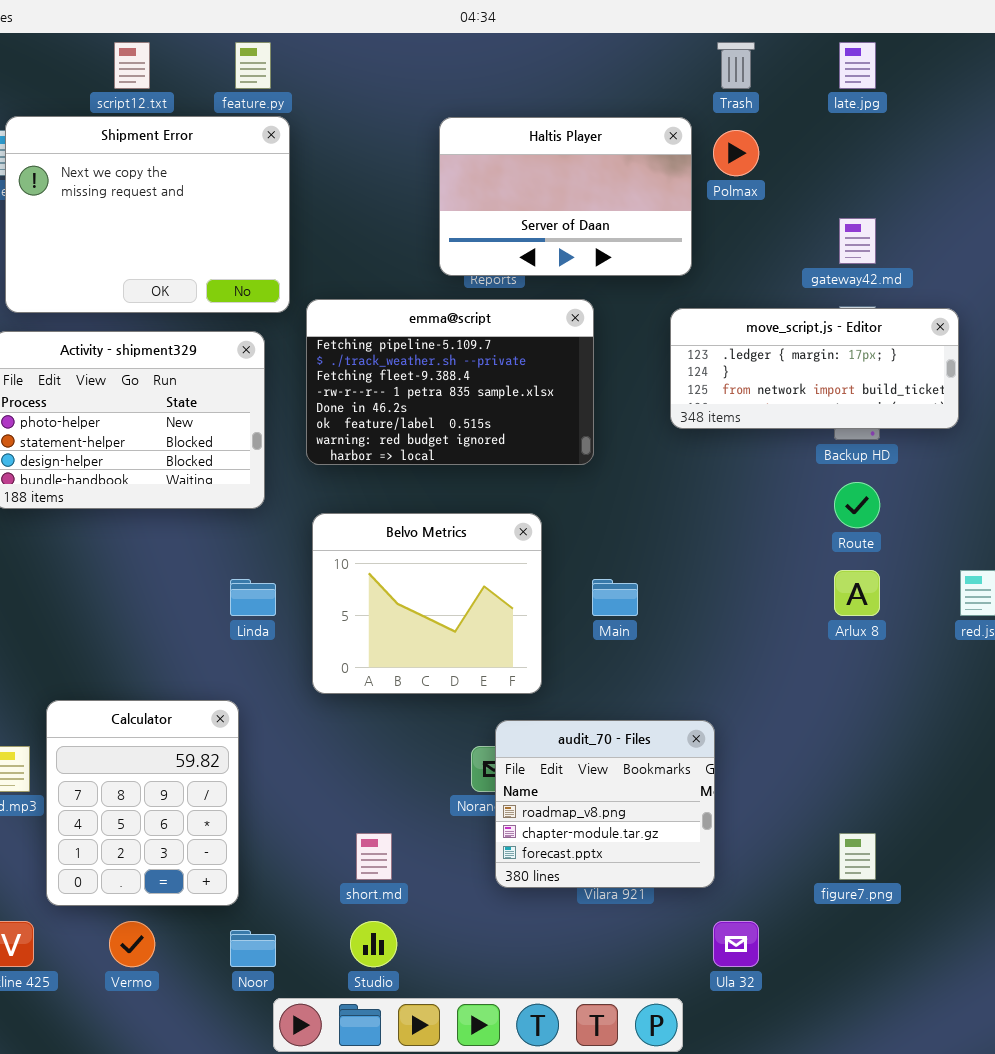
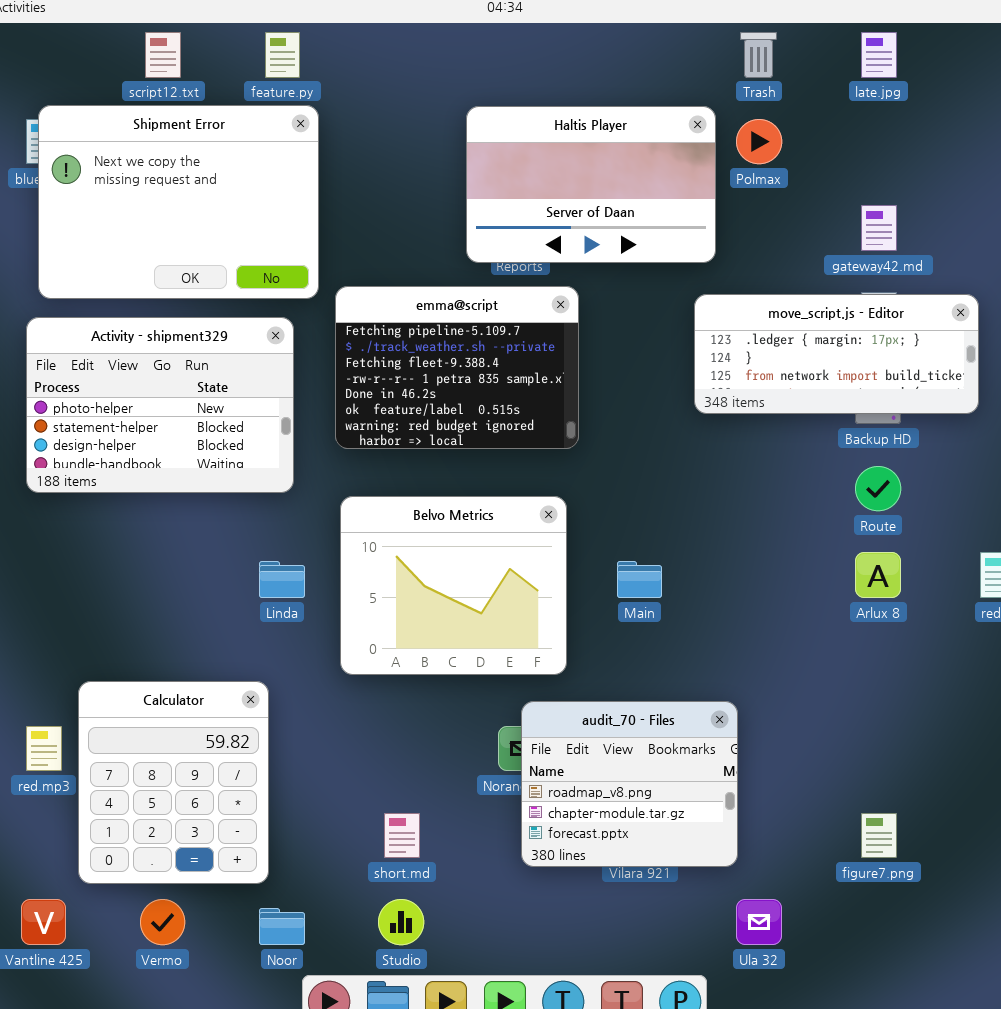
emma@script: [306,299,594,465] -> [335,286,579,449], resized

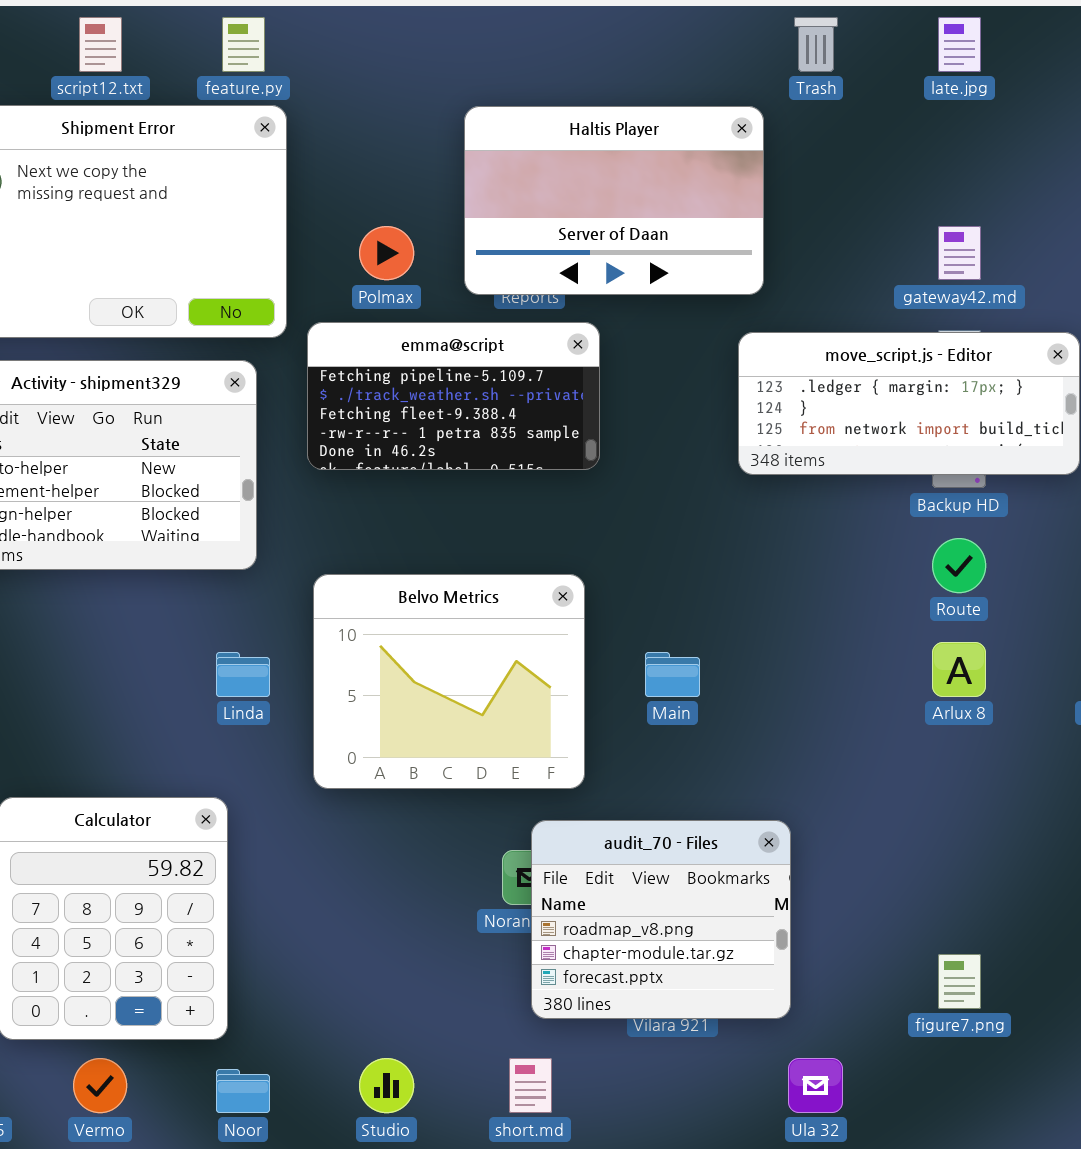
Polmax: [736,119,782,164] -> [359,226,414,280], moved
emma@script: [335,286,579,449] -> [307,322,600,470], resized
short.md: [384,813,420,858] -> [509,1058,552,1113], moved

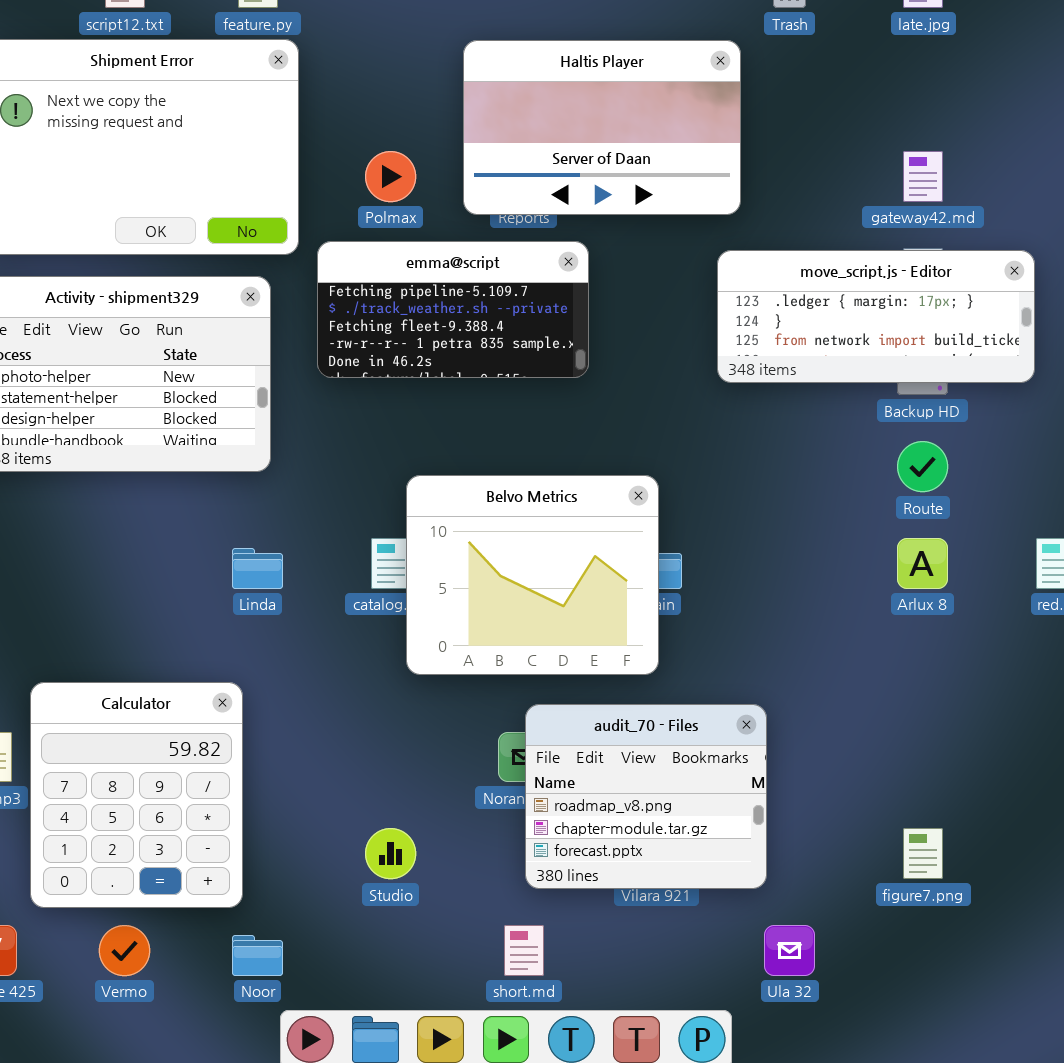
Belvo Metrics: [313,574,585,789] -> [406,475,659,675], moved
Studio: [359,1058,414,1113] -> [365,828,416,879], moved

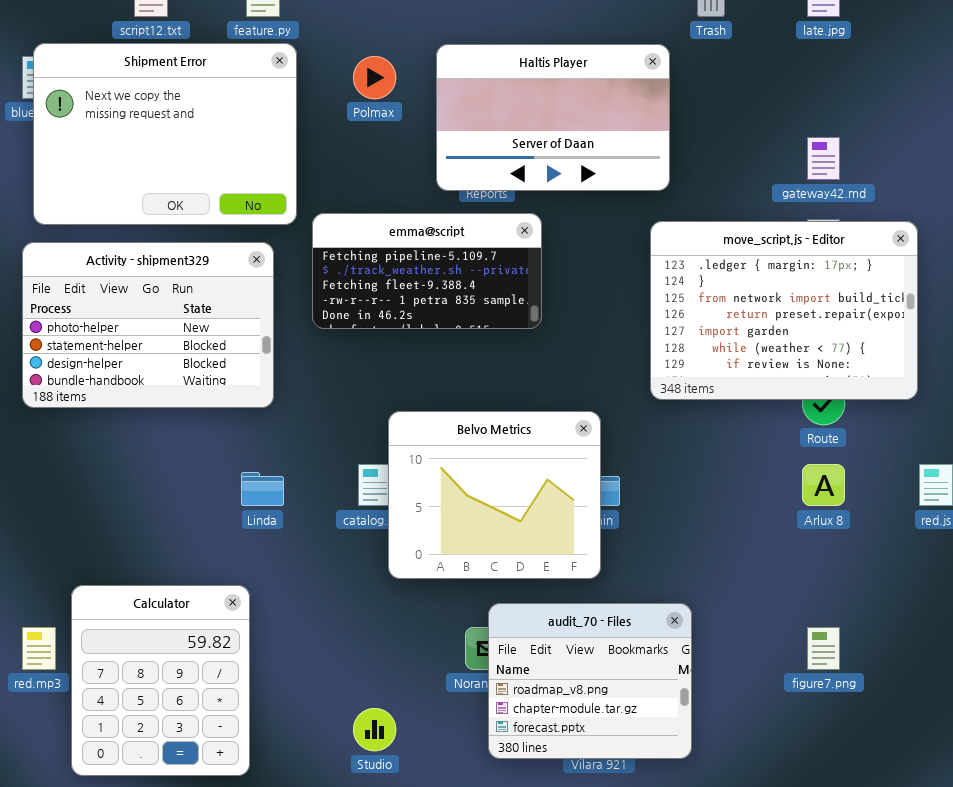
Polmax: [365,151,416,202] -> [353,56,396,99], moved
move_script.js - Editor: [717,250,1035,383] -> [650,221,918,400], resized
figure7.png: [903,828,943,879] -> [807,627,840,670], moved

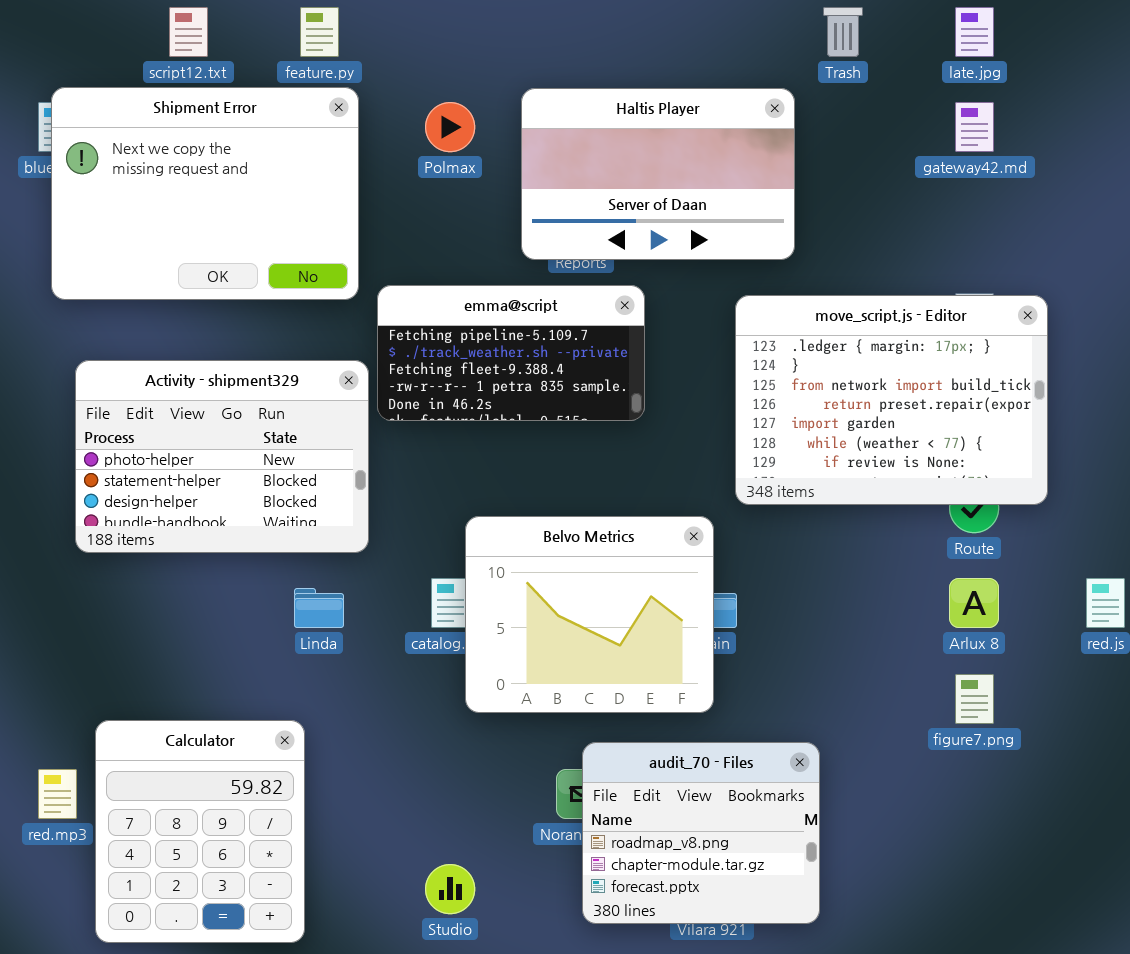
gateway42.md: [807,137,840,180] -> [955,102,994,152], moved
move_script.js - Editor: [650,221,918,400] -> [735,295,1048,505], moved
Activity - shipment329: [22,242,274,408] -> [75,360,369,553], moved
figure7.png: [807,627,840,670] -> [955,674,994,724], moved

